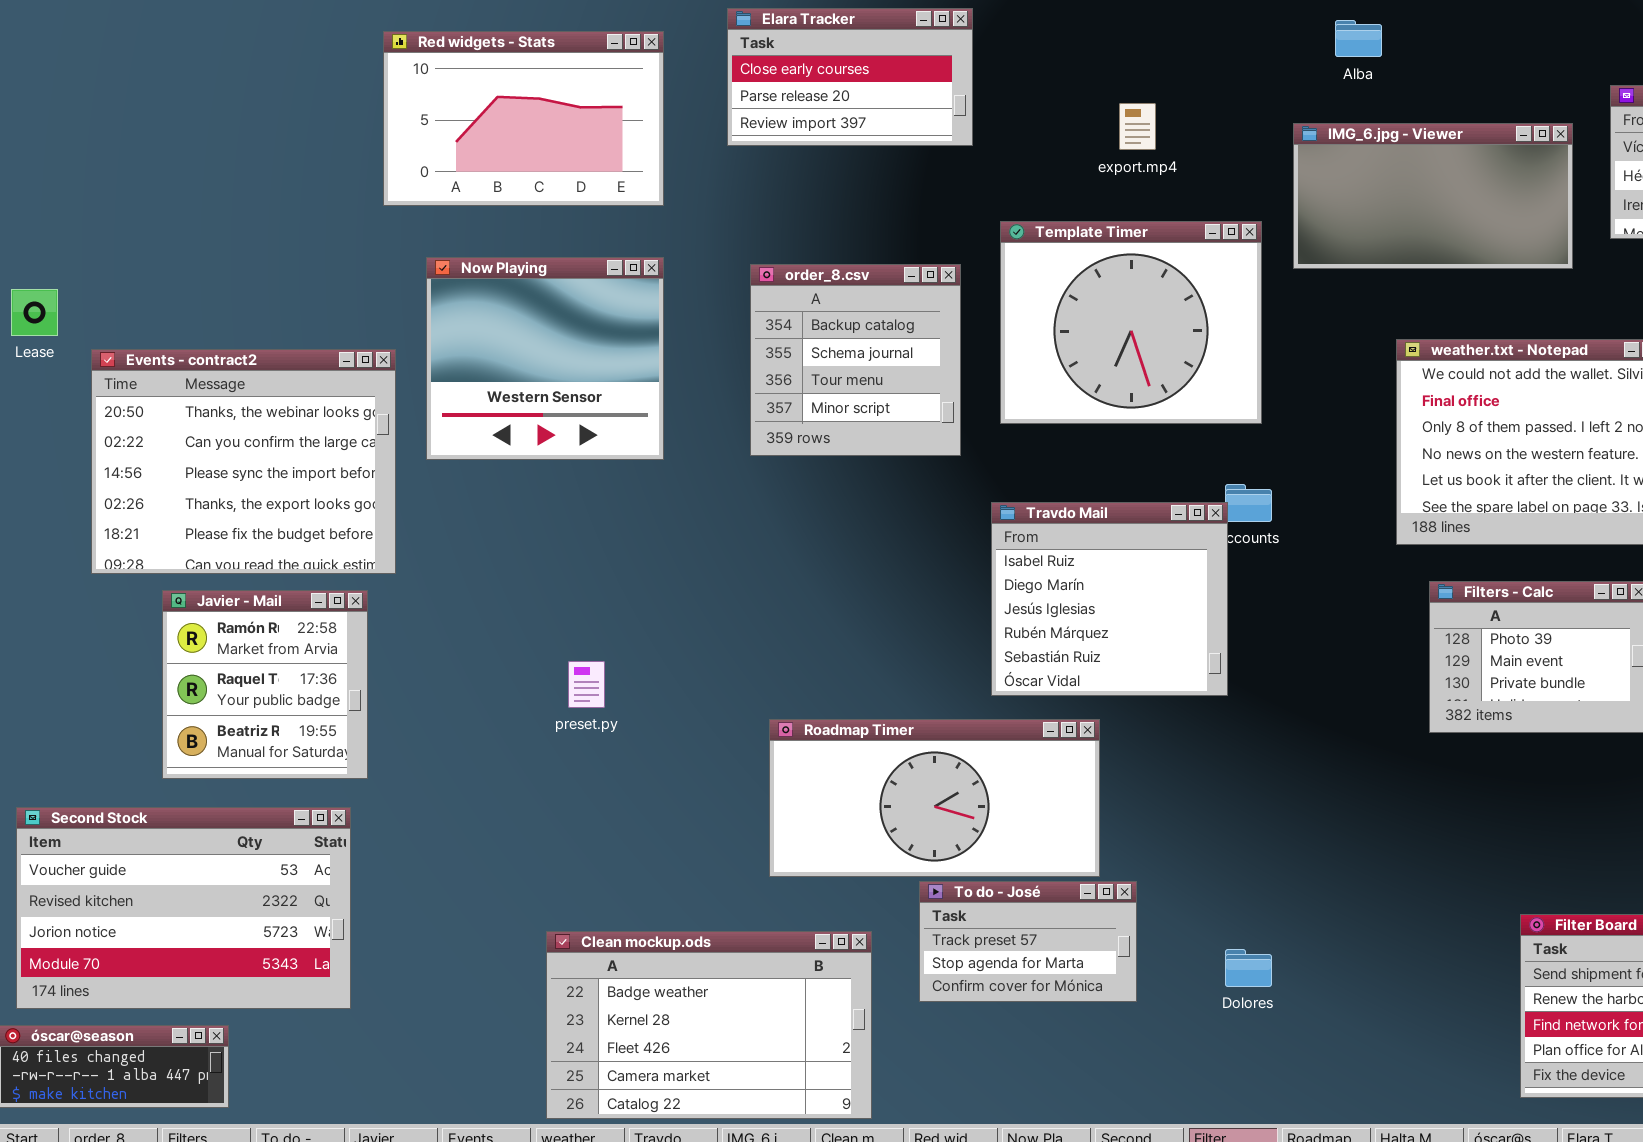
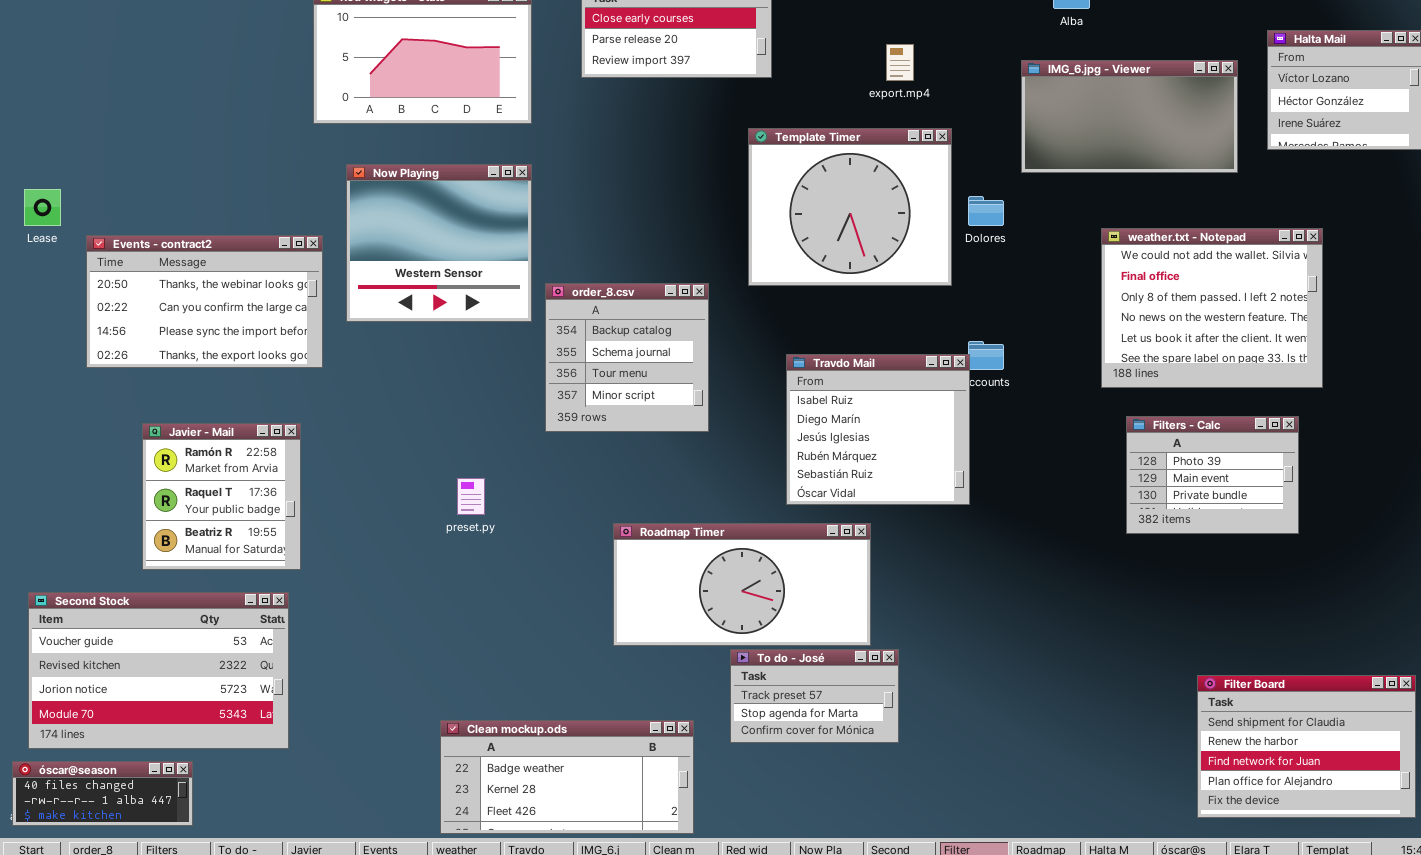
Template Timer: [1000,221,1262,424] -> [748,128,952,286], moved
order_8.csv: [750,264,961,456] -> [545,283,709,432], moved
Events - contract2: [91,349,396,574] -> [86,235,323,368], resized
Clean mockup.ods: [546,931,872,1119] -> [440,720,694,834], resized
Dolores: [1225,949,1272,987] -> [968,196,1004,226], moved

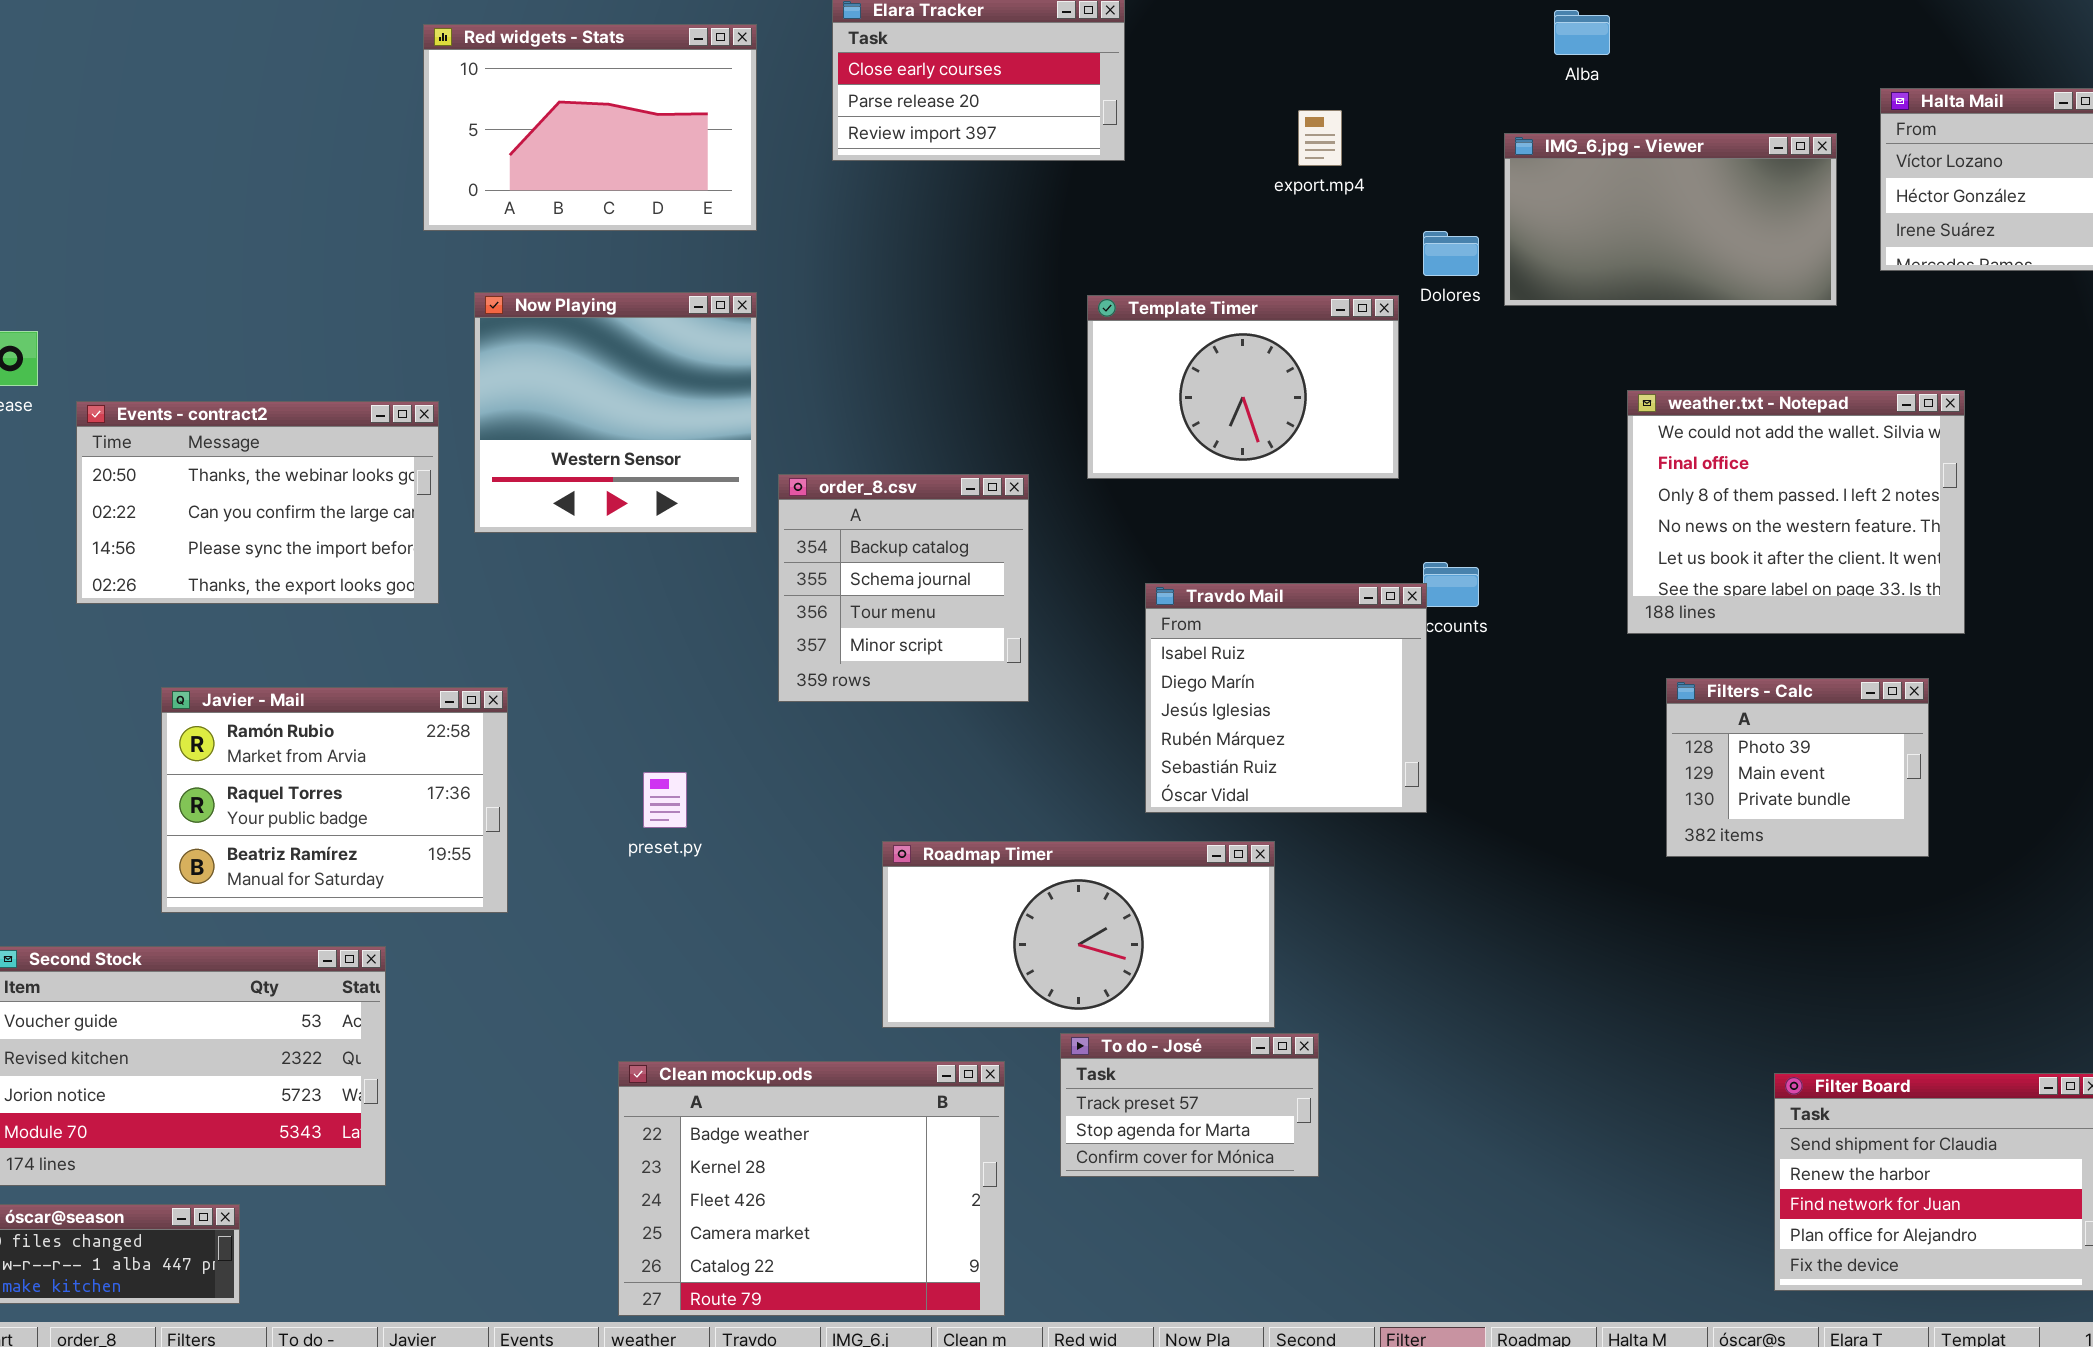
Template Timer: [748,128,952,286] -> [1087,295,1399,479], resized
Dolores: [968,196,1004,226] -> [1423,231,1479,276], moved
Javier - Mail: [142,423,301,570] -> [161,687,508,913], resized
Clean mockup.ods: [440,720,694,834] -> [618,1061,1005,1316], resized

